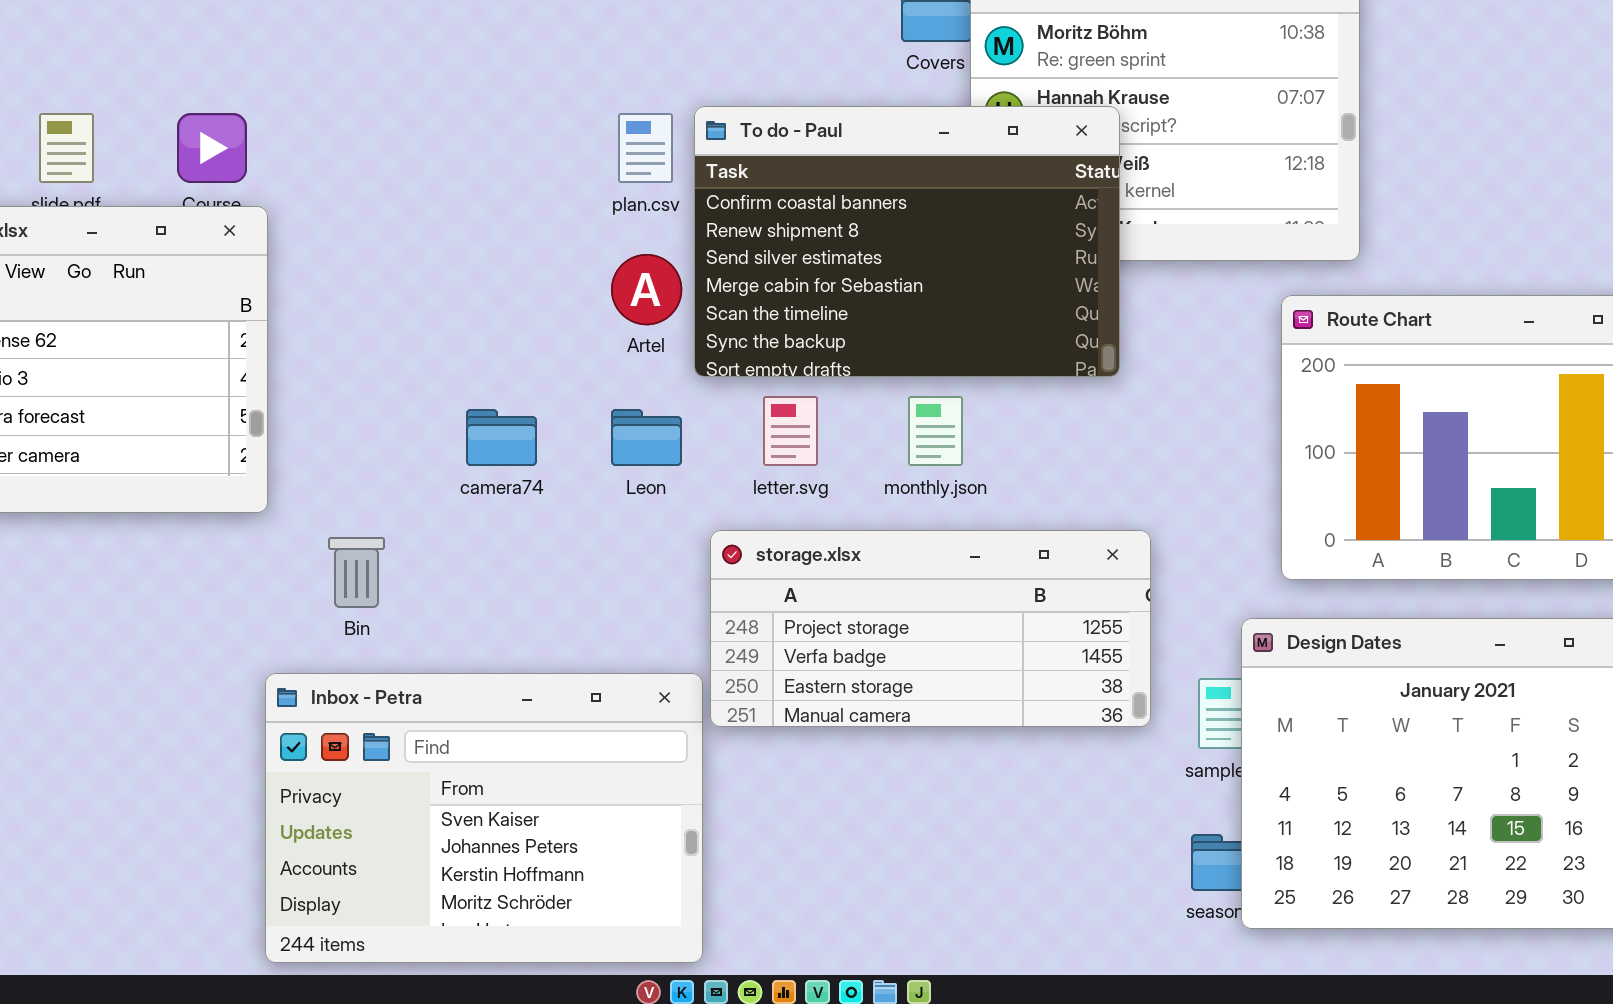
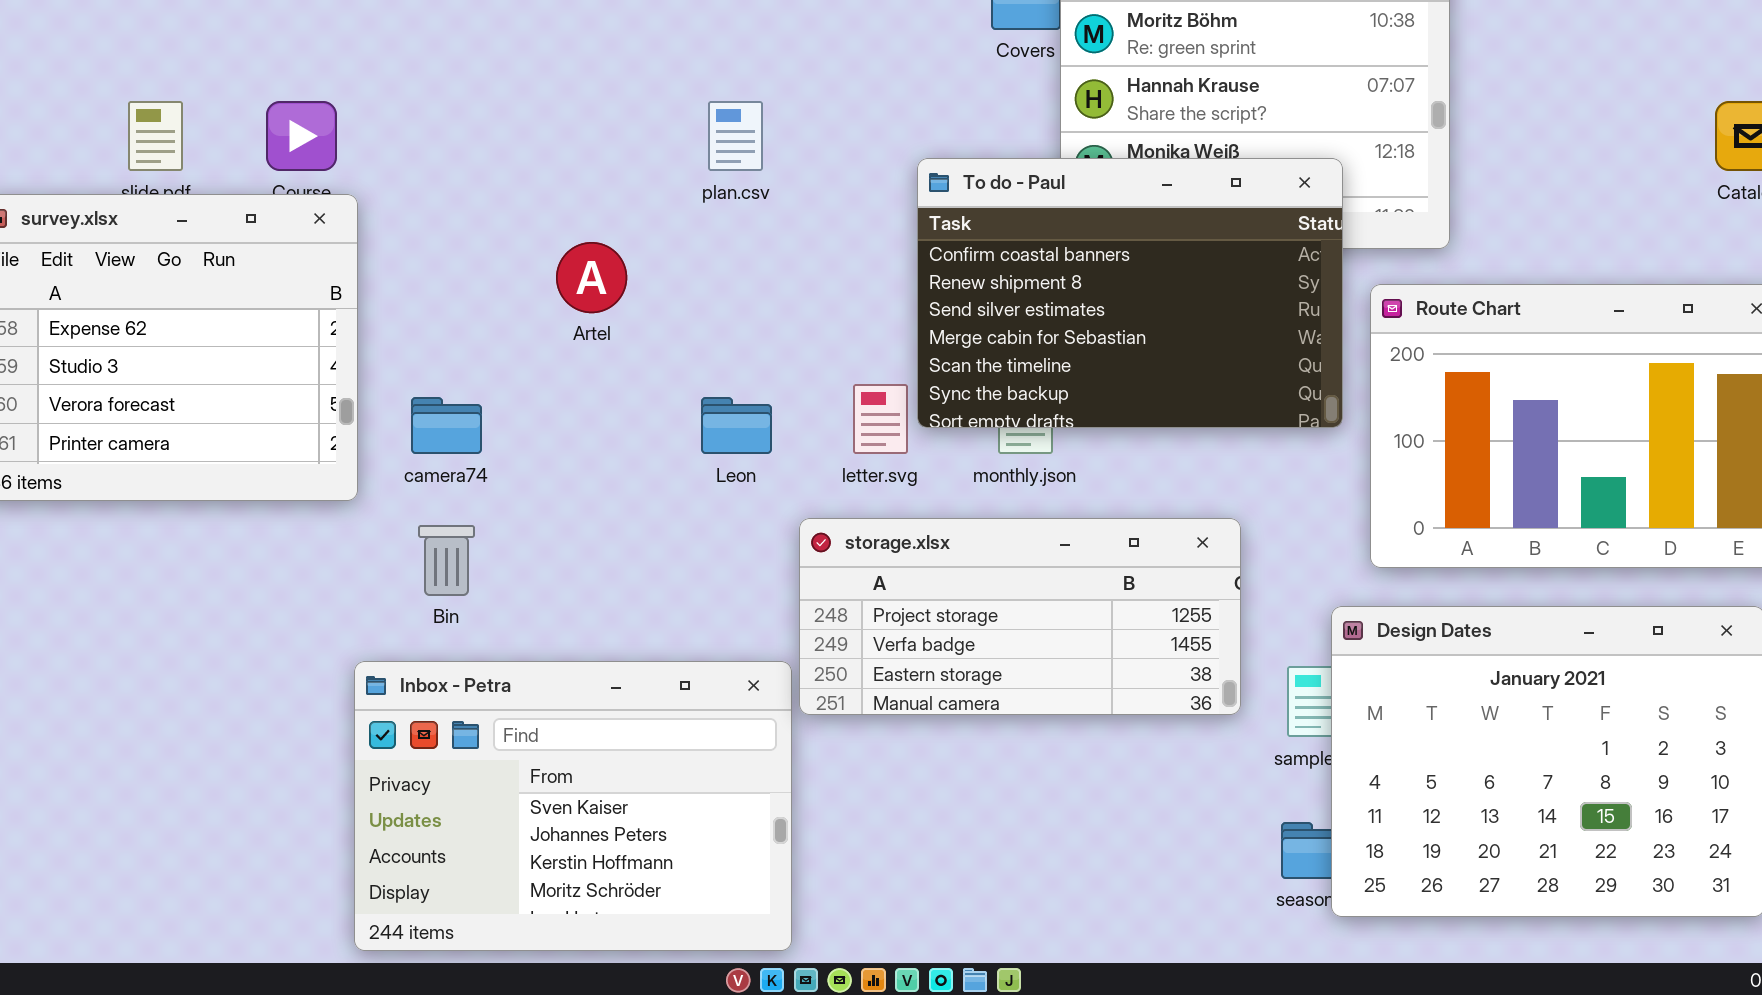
To do - Paul: [694,106,1120,377] -> [917,158,1343,428], moved
Artel: [611,254,682,325] -> [556,242,627,313], moved
camera74: [466,409,537,466] -> [411,397,482,454], moved

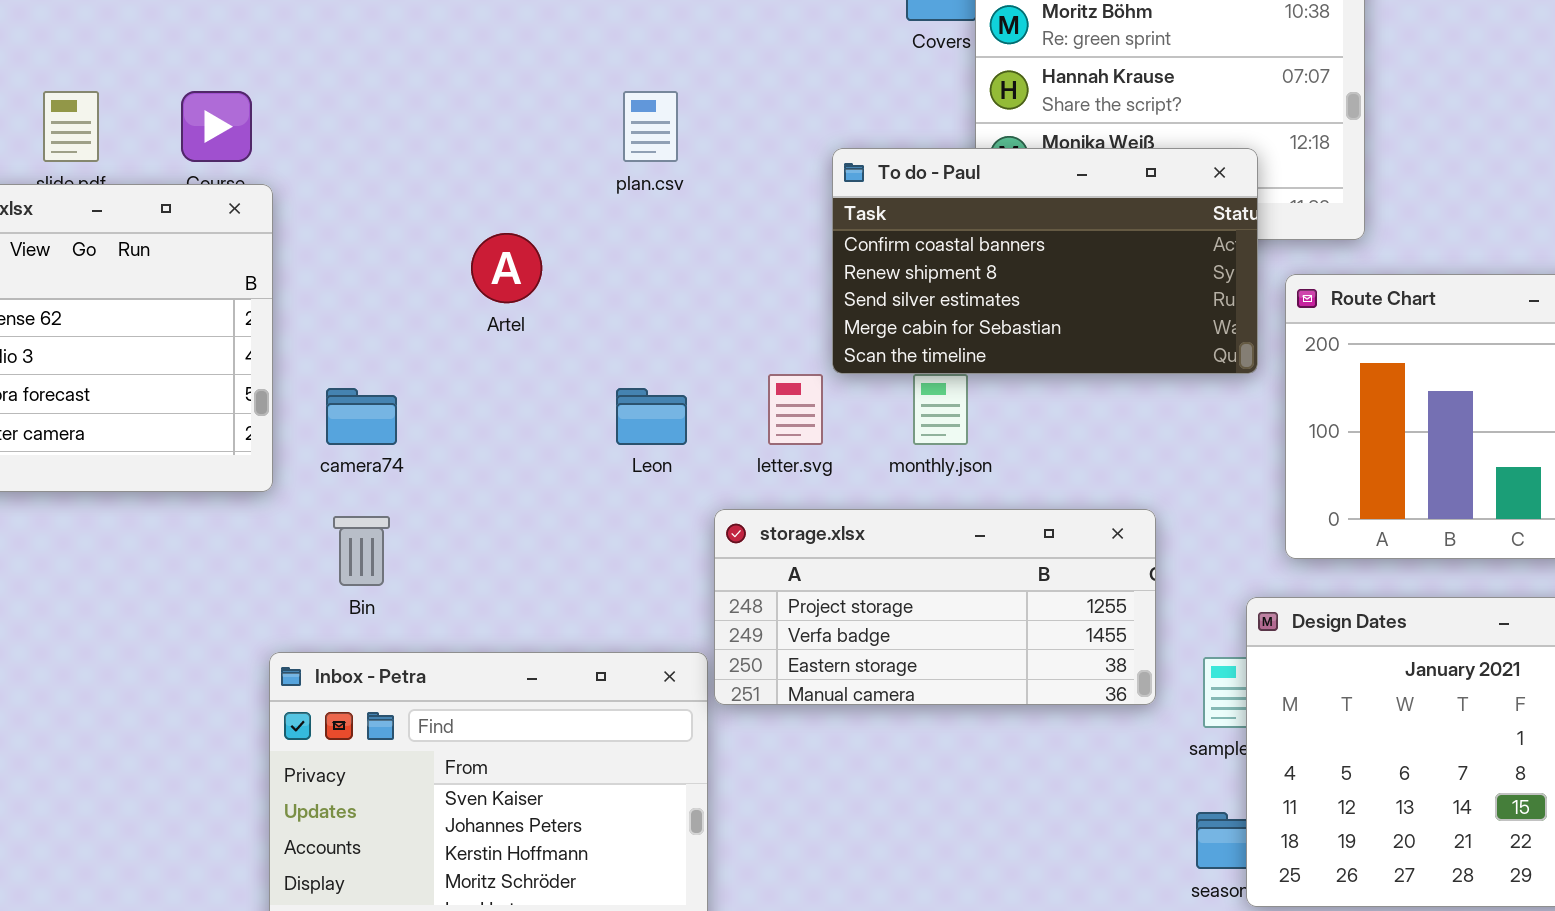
To do - Paul: [917,158,1343,428] -> [832,148,1258,374], resized

